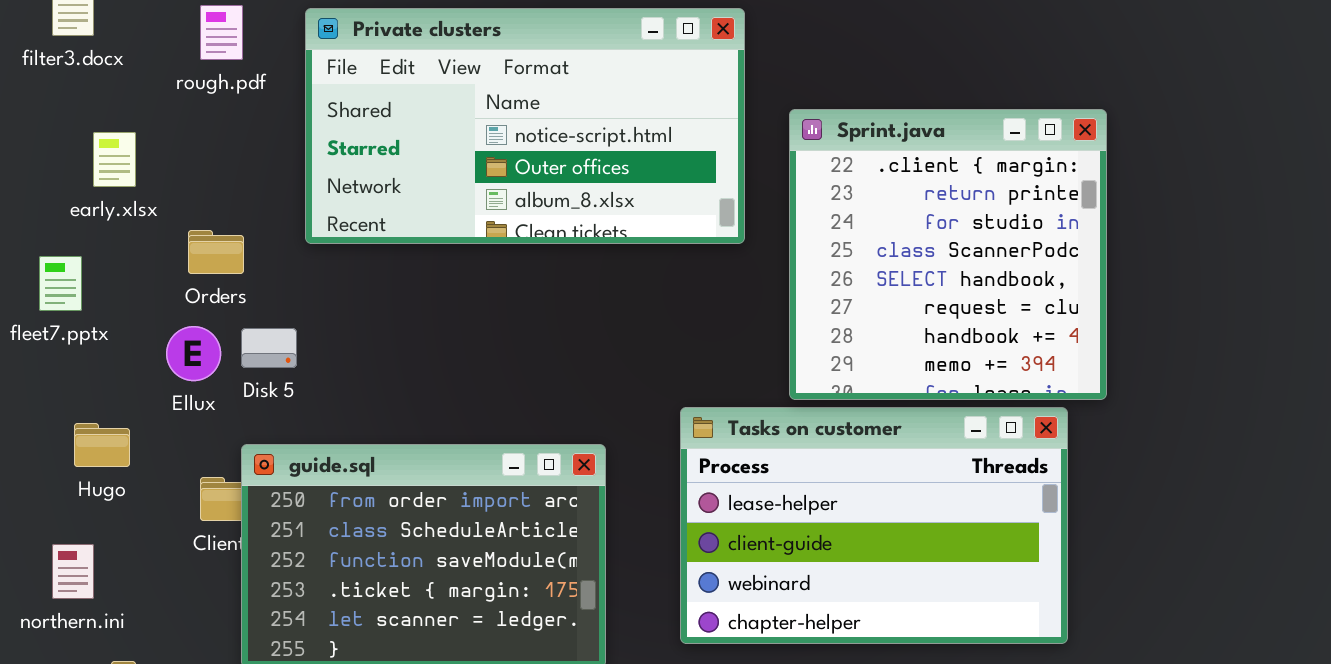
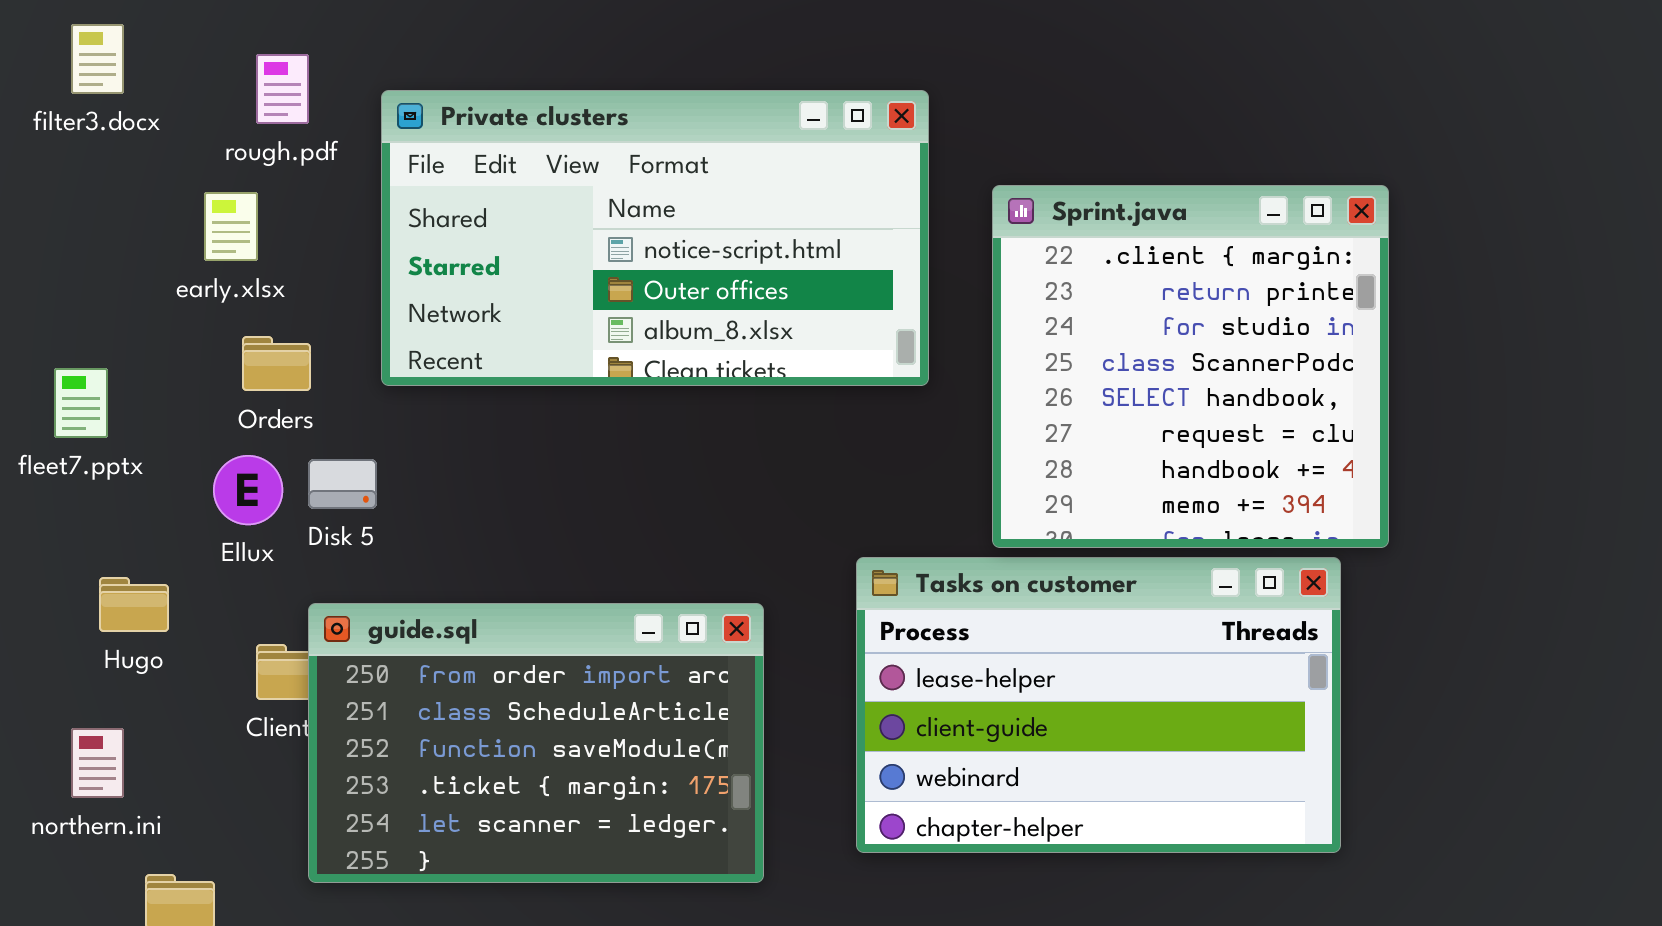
Private clusters: [305,8,745,244] -> [381,90,929,386], moved
early.xlsx: [93,132,136,187] -> [204,192,258,261], moved

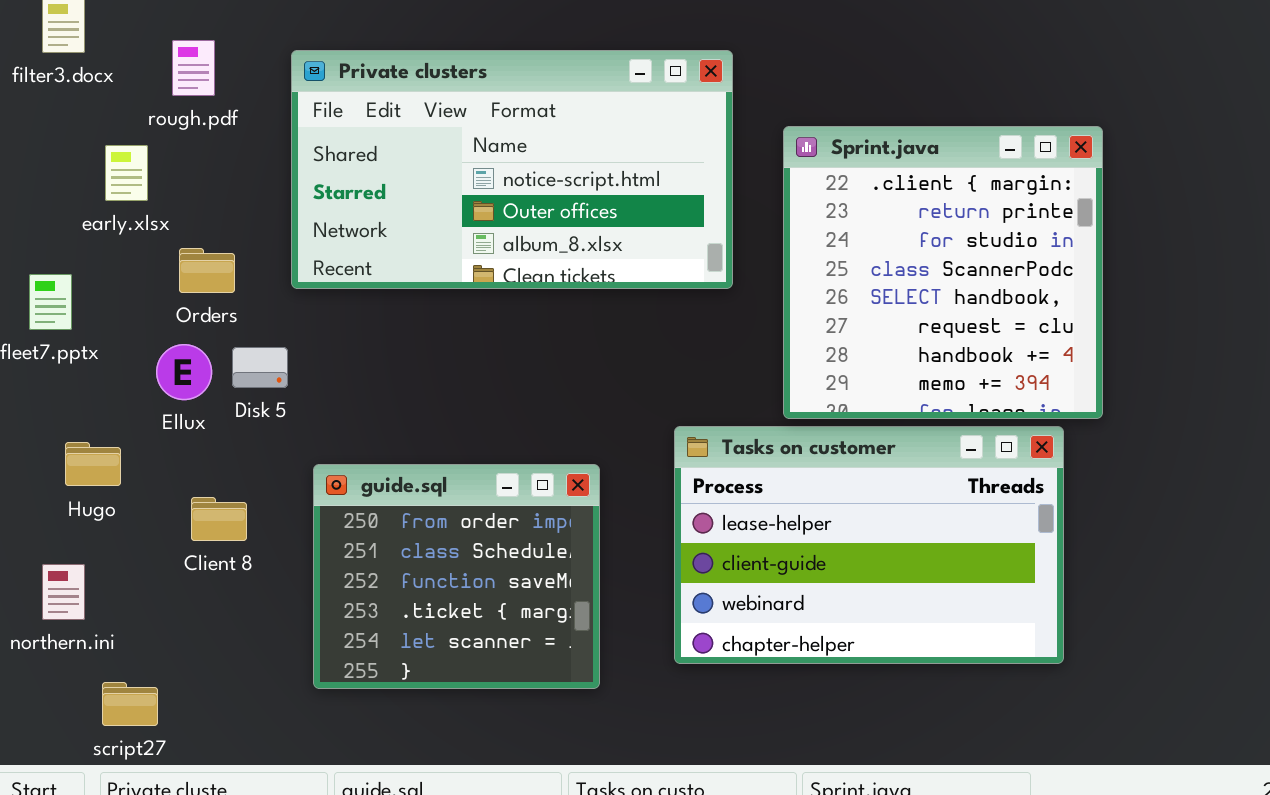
rough.pdf: [256,54,309,124] -> [172,40,215,96], moved
early.xlsx: [204,192,258,261] -> [105,145,148,201], moved
guide.sql: [308,603,764,883] -> [313,464,600,689], resized

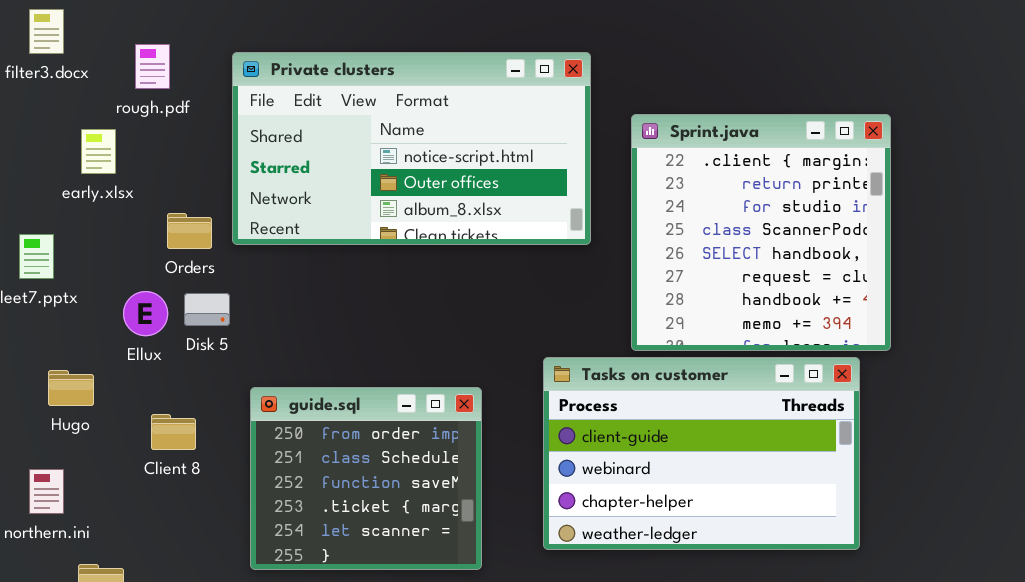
Orders: [179,248,235,293] -> [167,213,212,249], moved
Tasks on customer: [674,426,1064,664] -> [543,357,860,550], scrolled down 1 row

